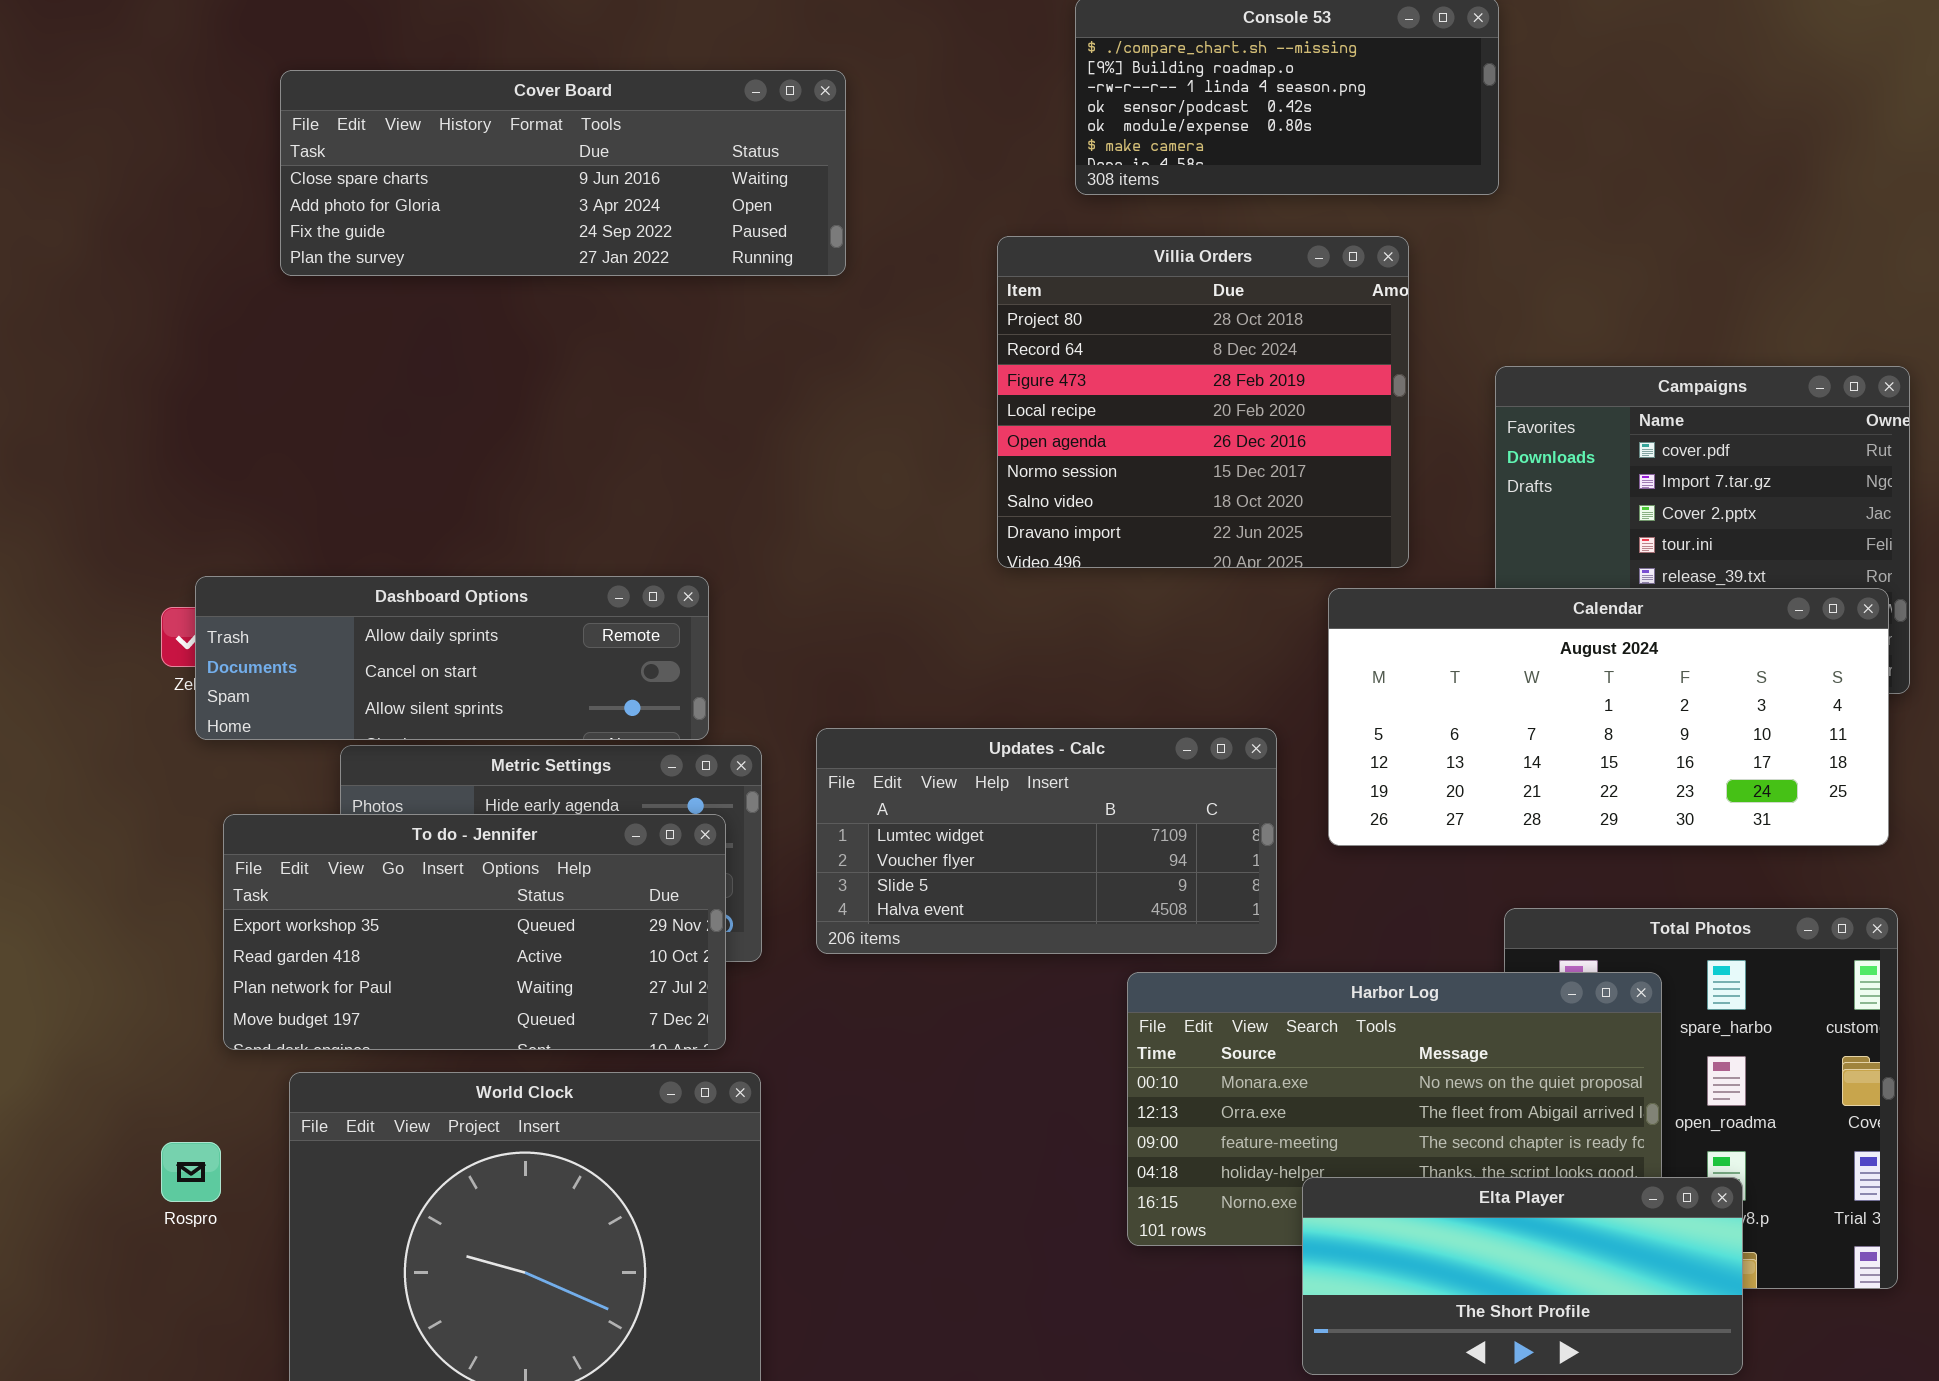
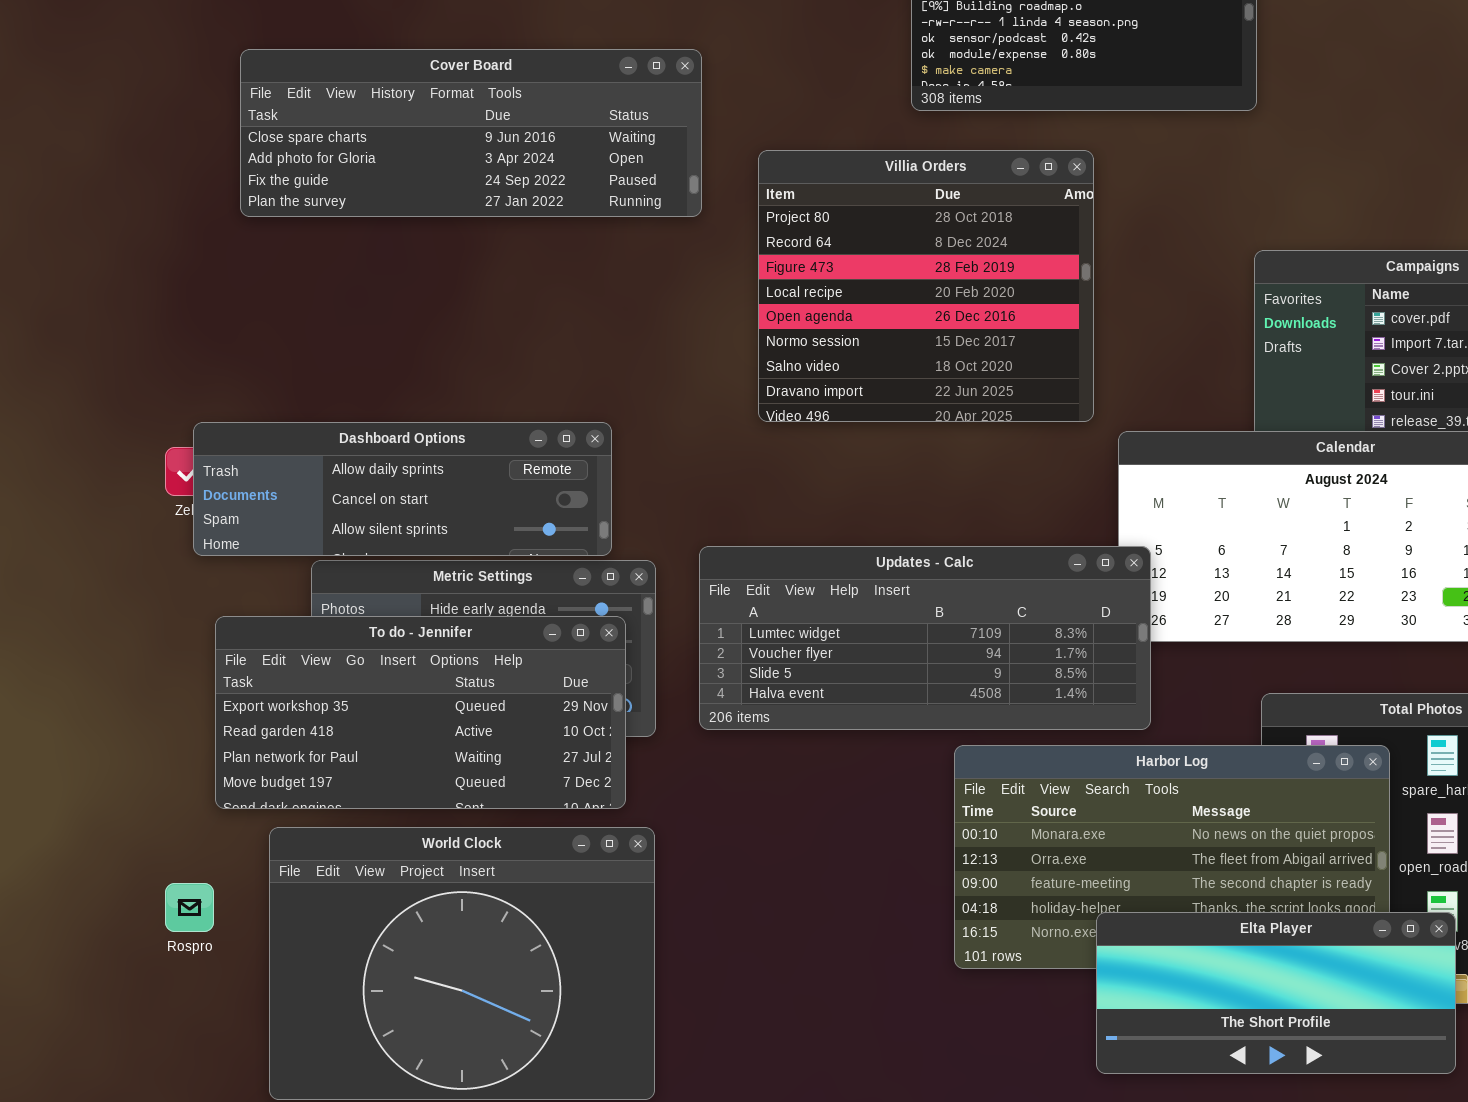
Cover Board: [280,70,846,276] -> [240,49,702,217], moved
Villia Orders: [997,236,1409,568] -> [758,150,1094,422], moved
Updates - Calc: [816,728,1277,954] -> [699,546,1151,730], resized

